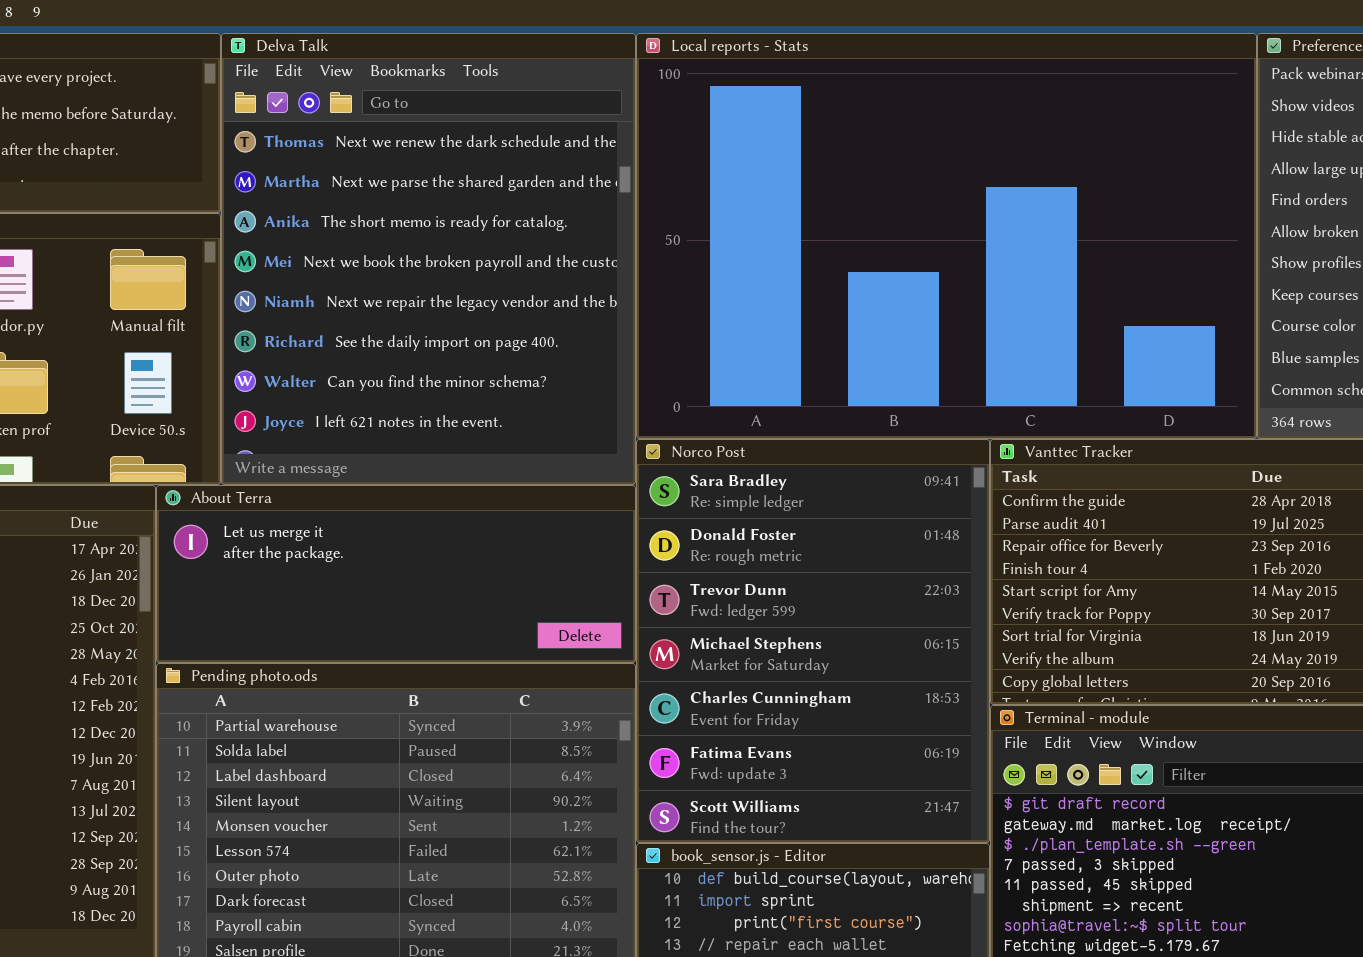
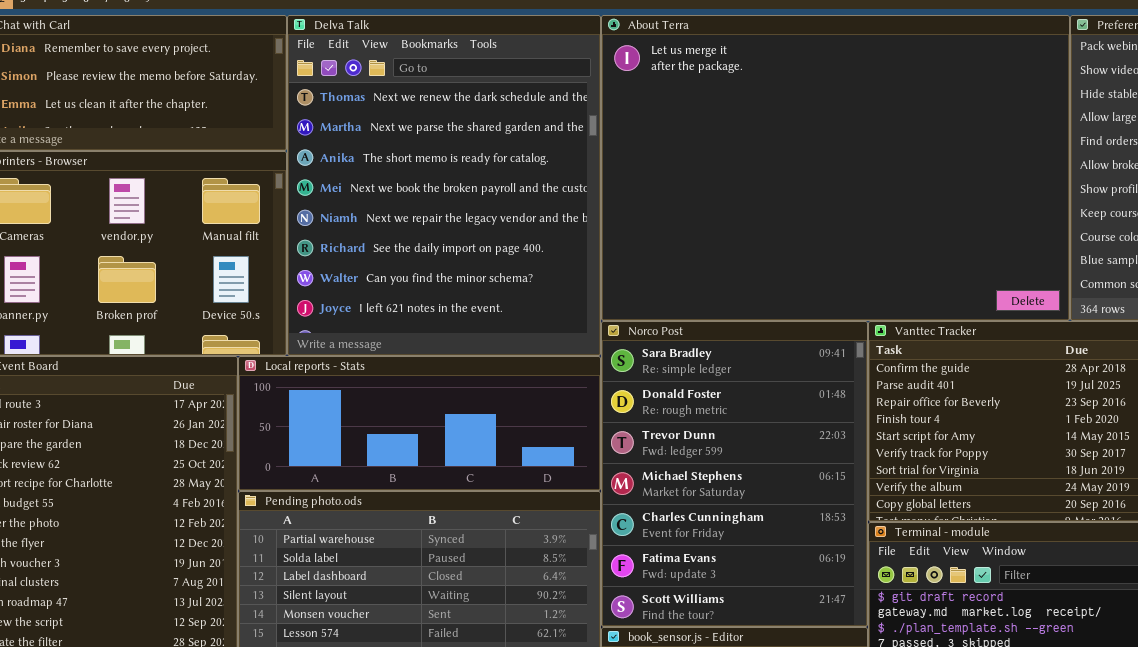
Local reports - Stats: [636,33,1257,439] -> [238,356,601,491], moved, resized
About Terra: [156,485,636,663] -> [601,15,1070,321], moved, resized

